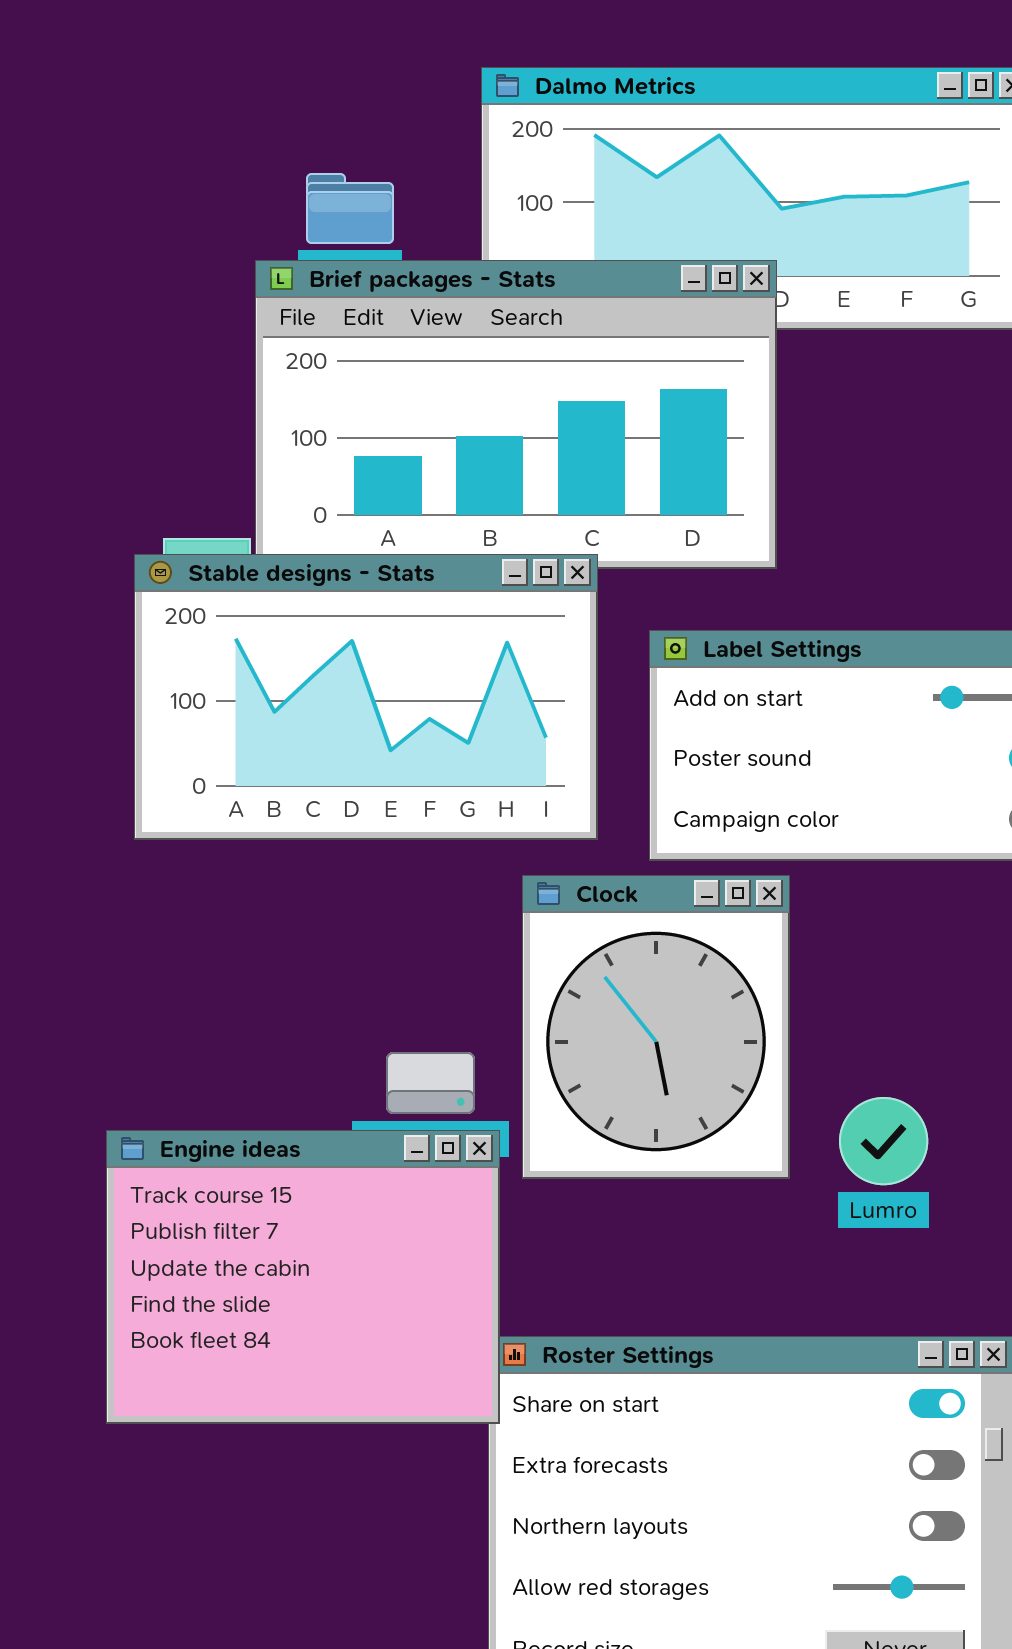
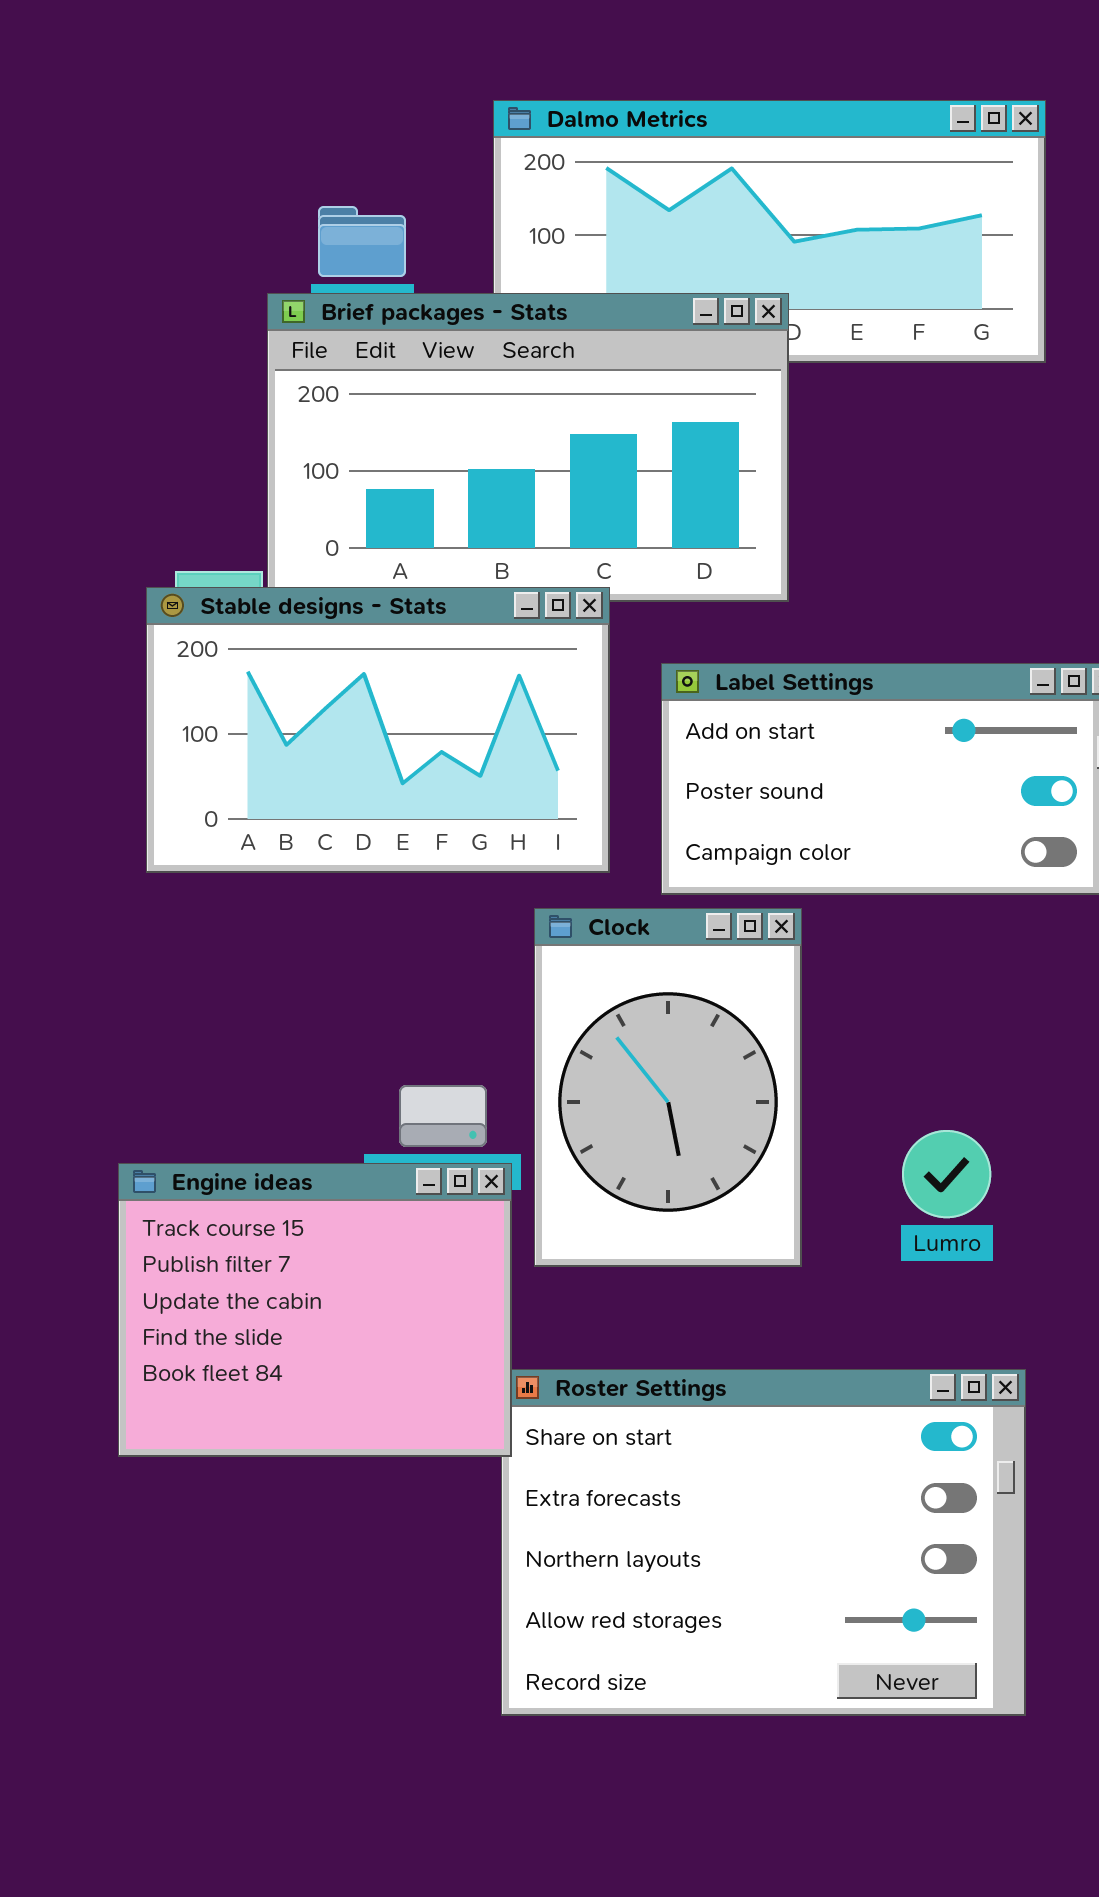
Clock: [522,875,790,1179] -> [534,908,802,1267], resized
Lumro: [839,1097,928,1185] -> [902,1130,991,1218], moved

